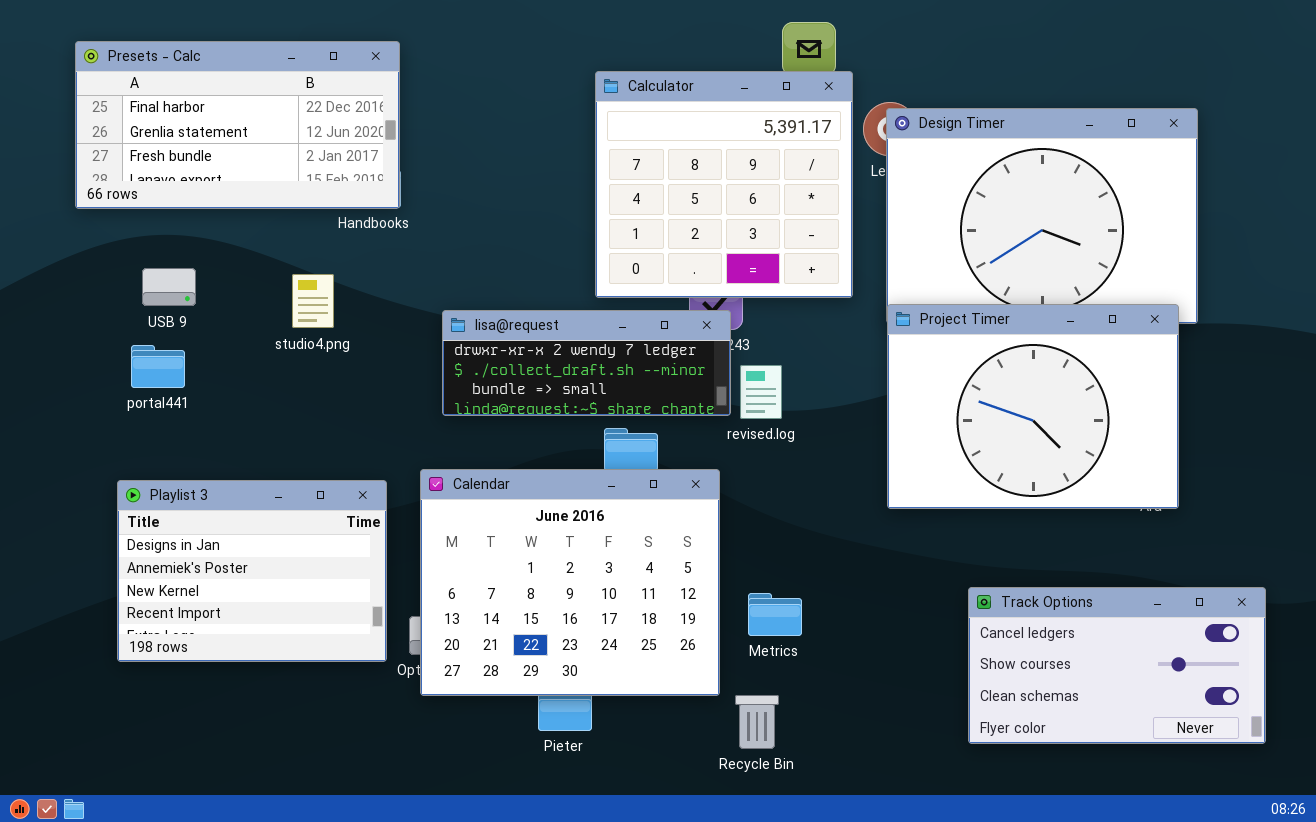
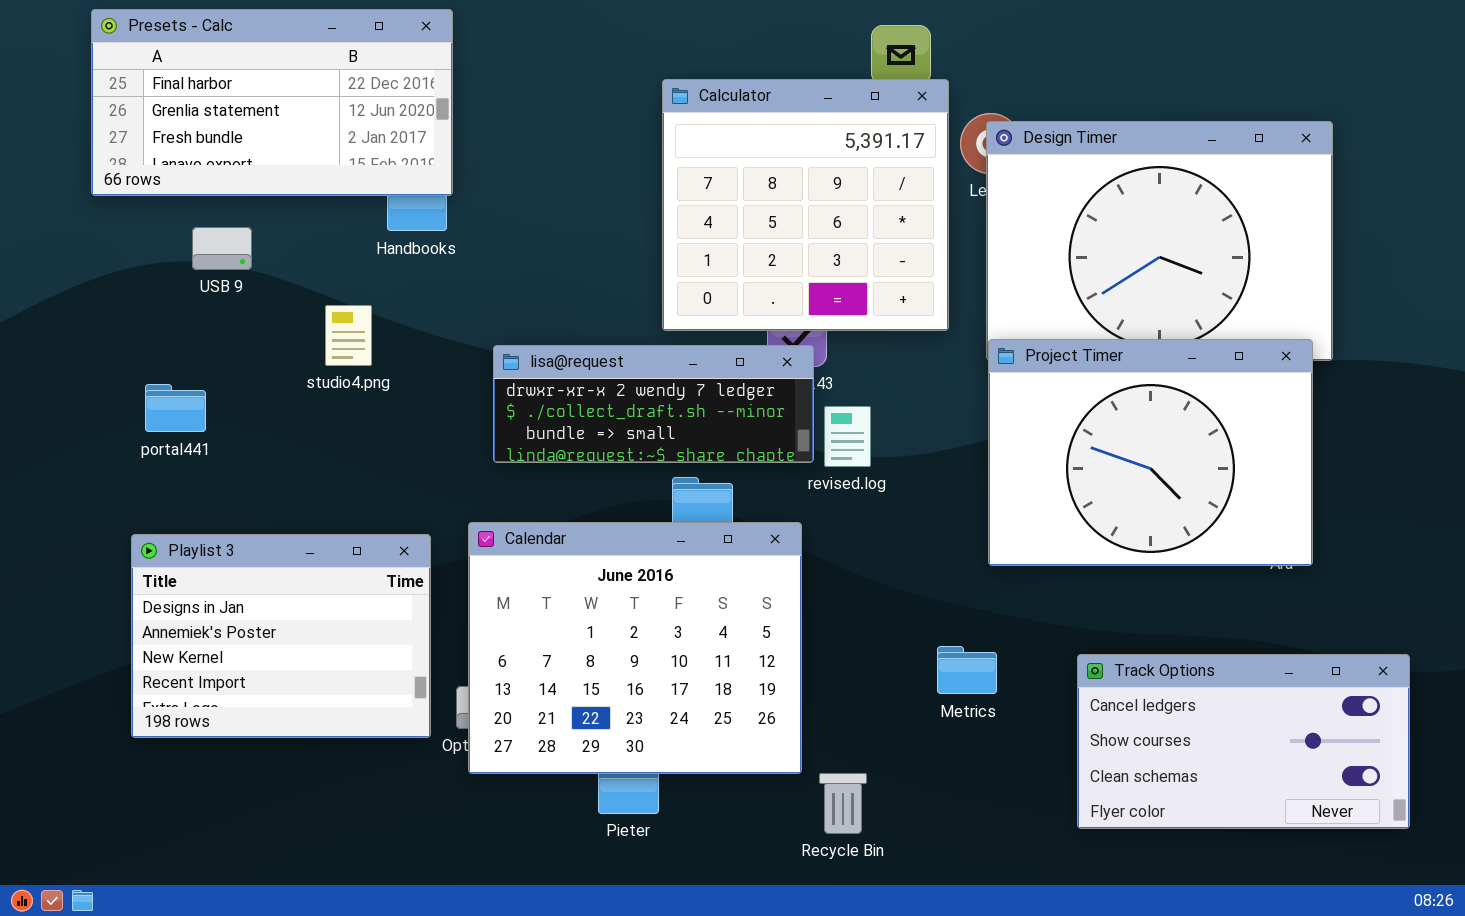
Presets - Calc: [75,41,400,209] -> [91,9,453,196], moved
USB 9: [142,268,196,306] -> [192,227,252,270], moved
Metrics: [748,593,802,636] -> [937,646,997,694], moved

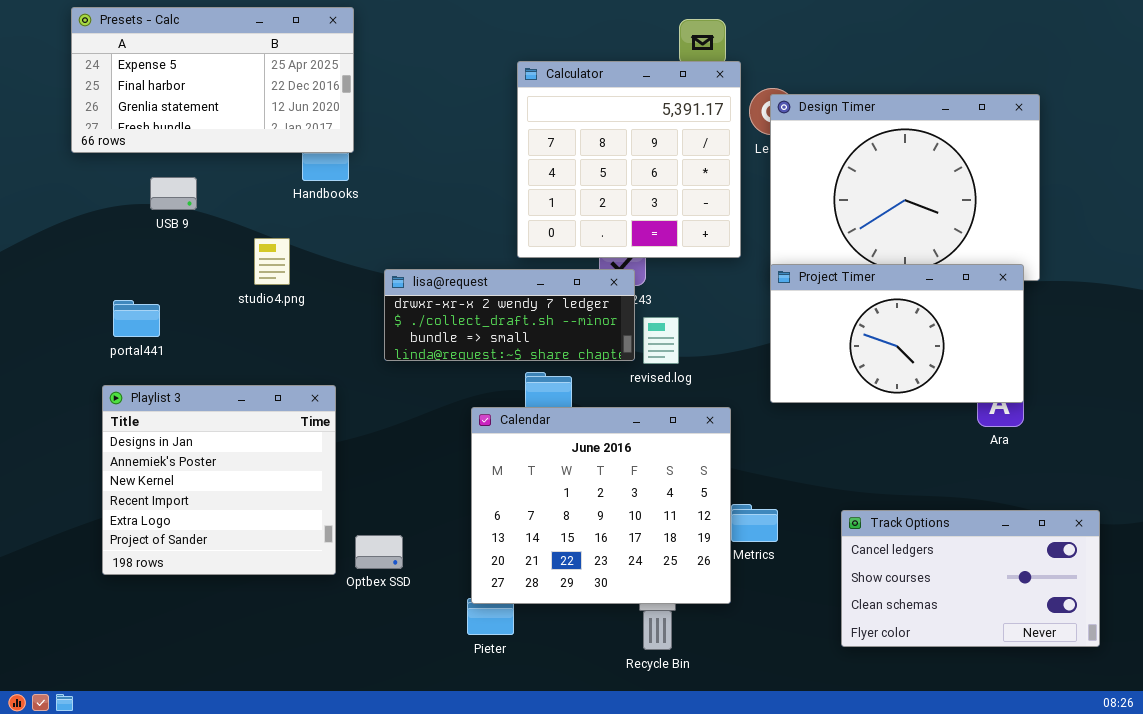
Presets - Calc: [91,9,453,196] -> [71,7,354,153], scrolled up 1 row
Project Timer: [988,339,1313,566] -> [770,264,1024,403], resized
Calendar: [468,522,802,774] -> [471,407,731,604], moved
Playlist 3: [131,534,431,738] -> [102,385,336,575], resized

